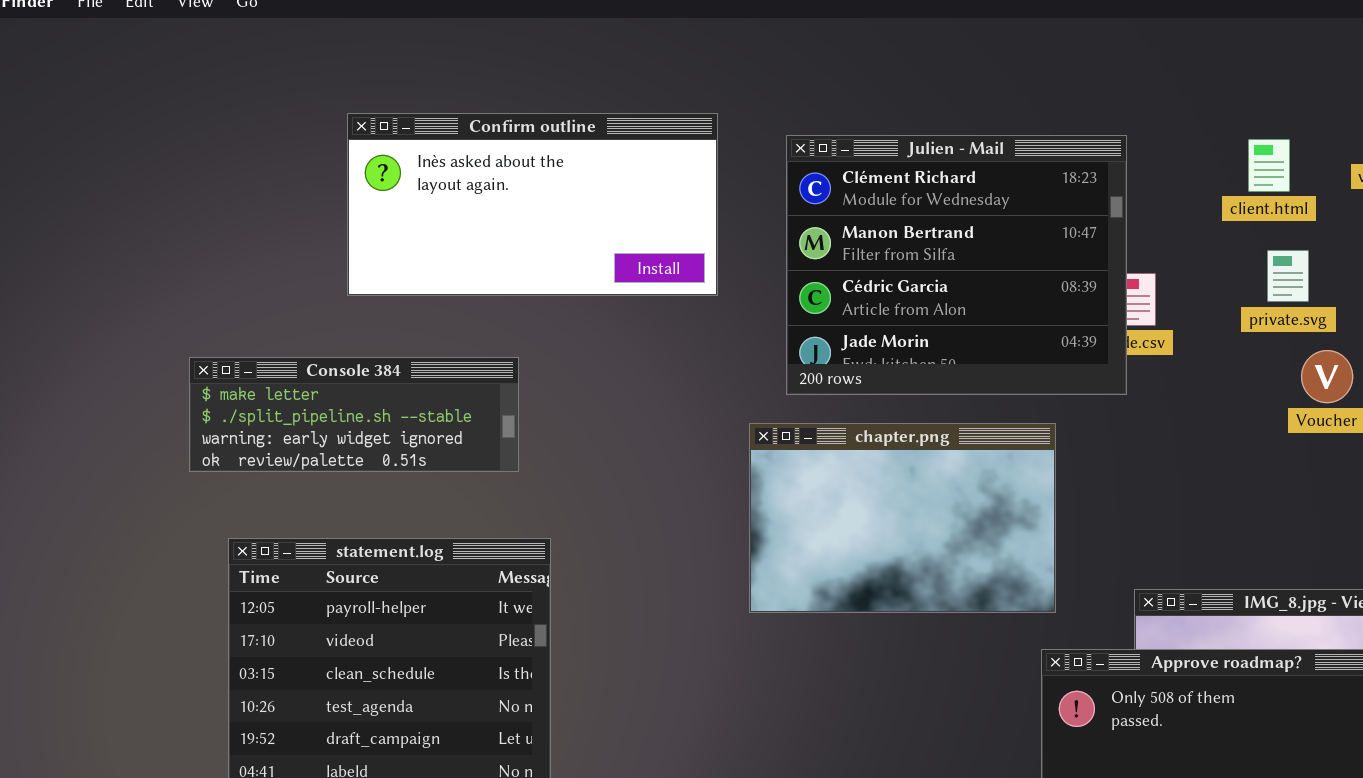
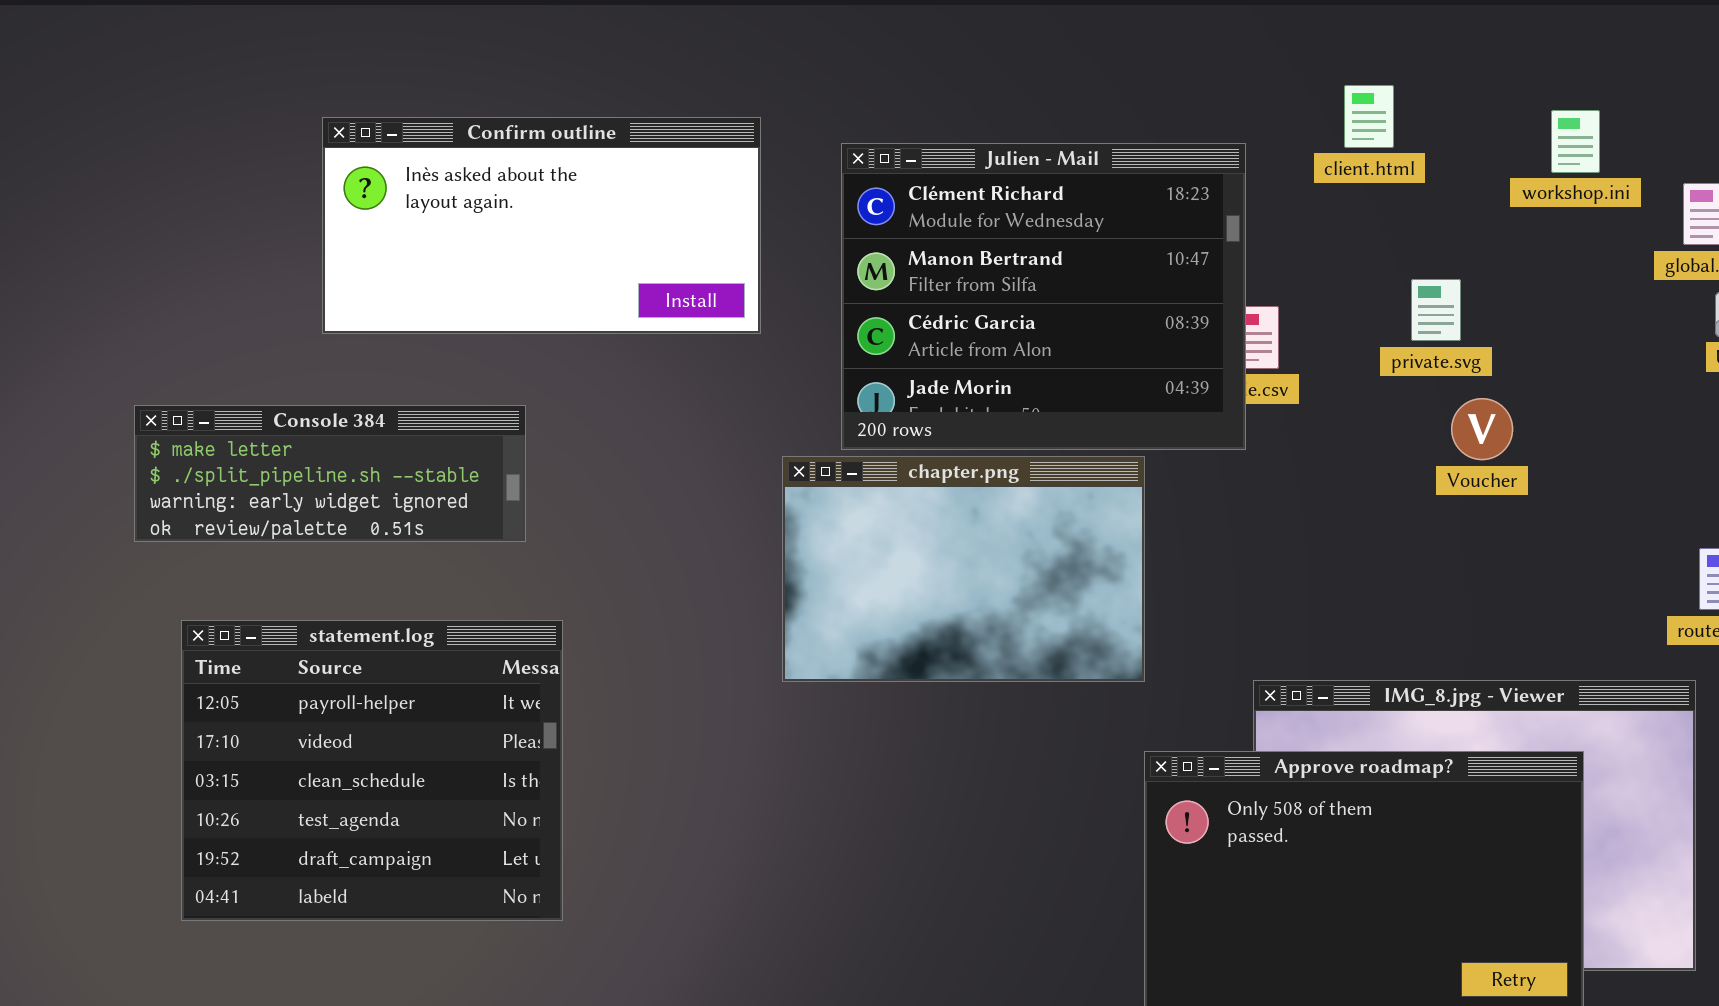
client.html: [1248,139,1290,192] -> [1344,85,1394,148], moved
chapter.png: [749,423,1056,613] -> [782,456,1145,682], moved

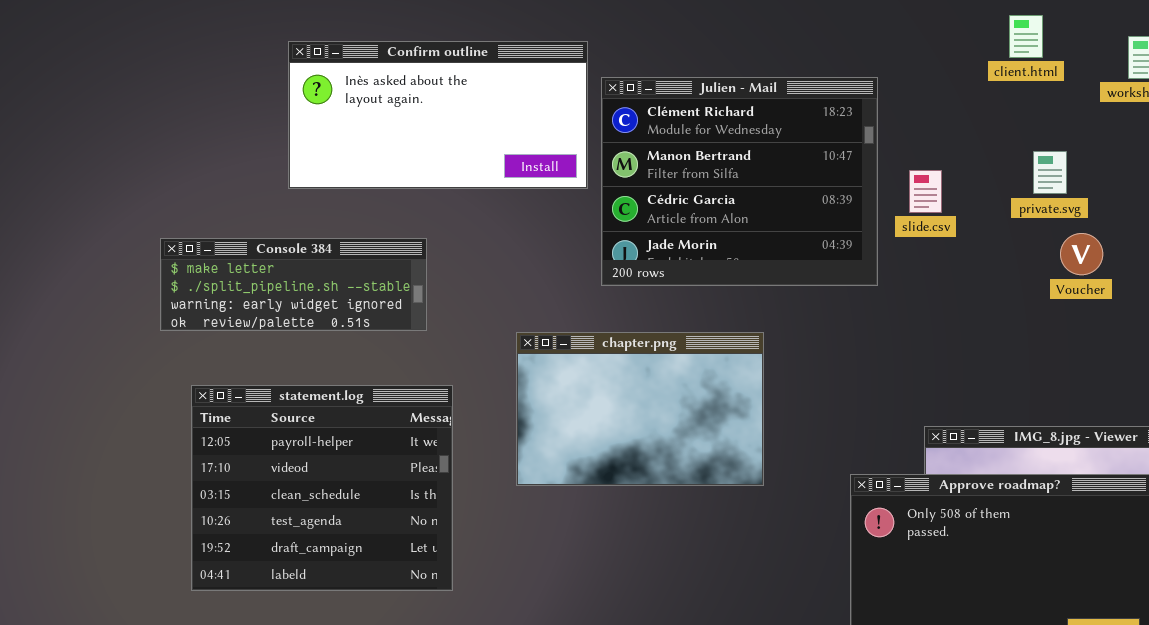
client.html: [1344,85,1394,148] -> [1009,15,1043,58], moved
Julien - Mail: [841,143,1246,450] -> [601,77,878,286], moved
chapter.png: [782,456,1145,682] -> [516,332,764,486], moved

